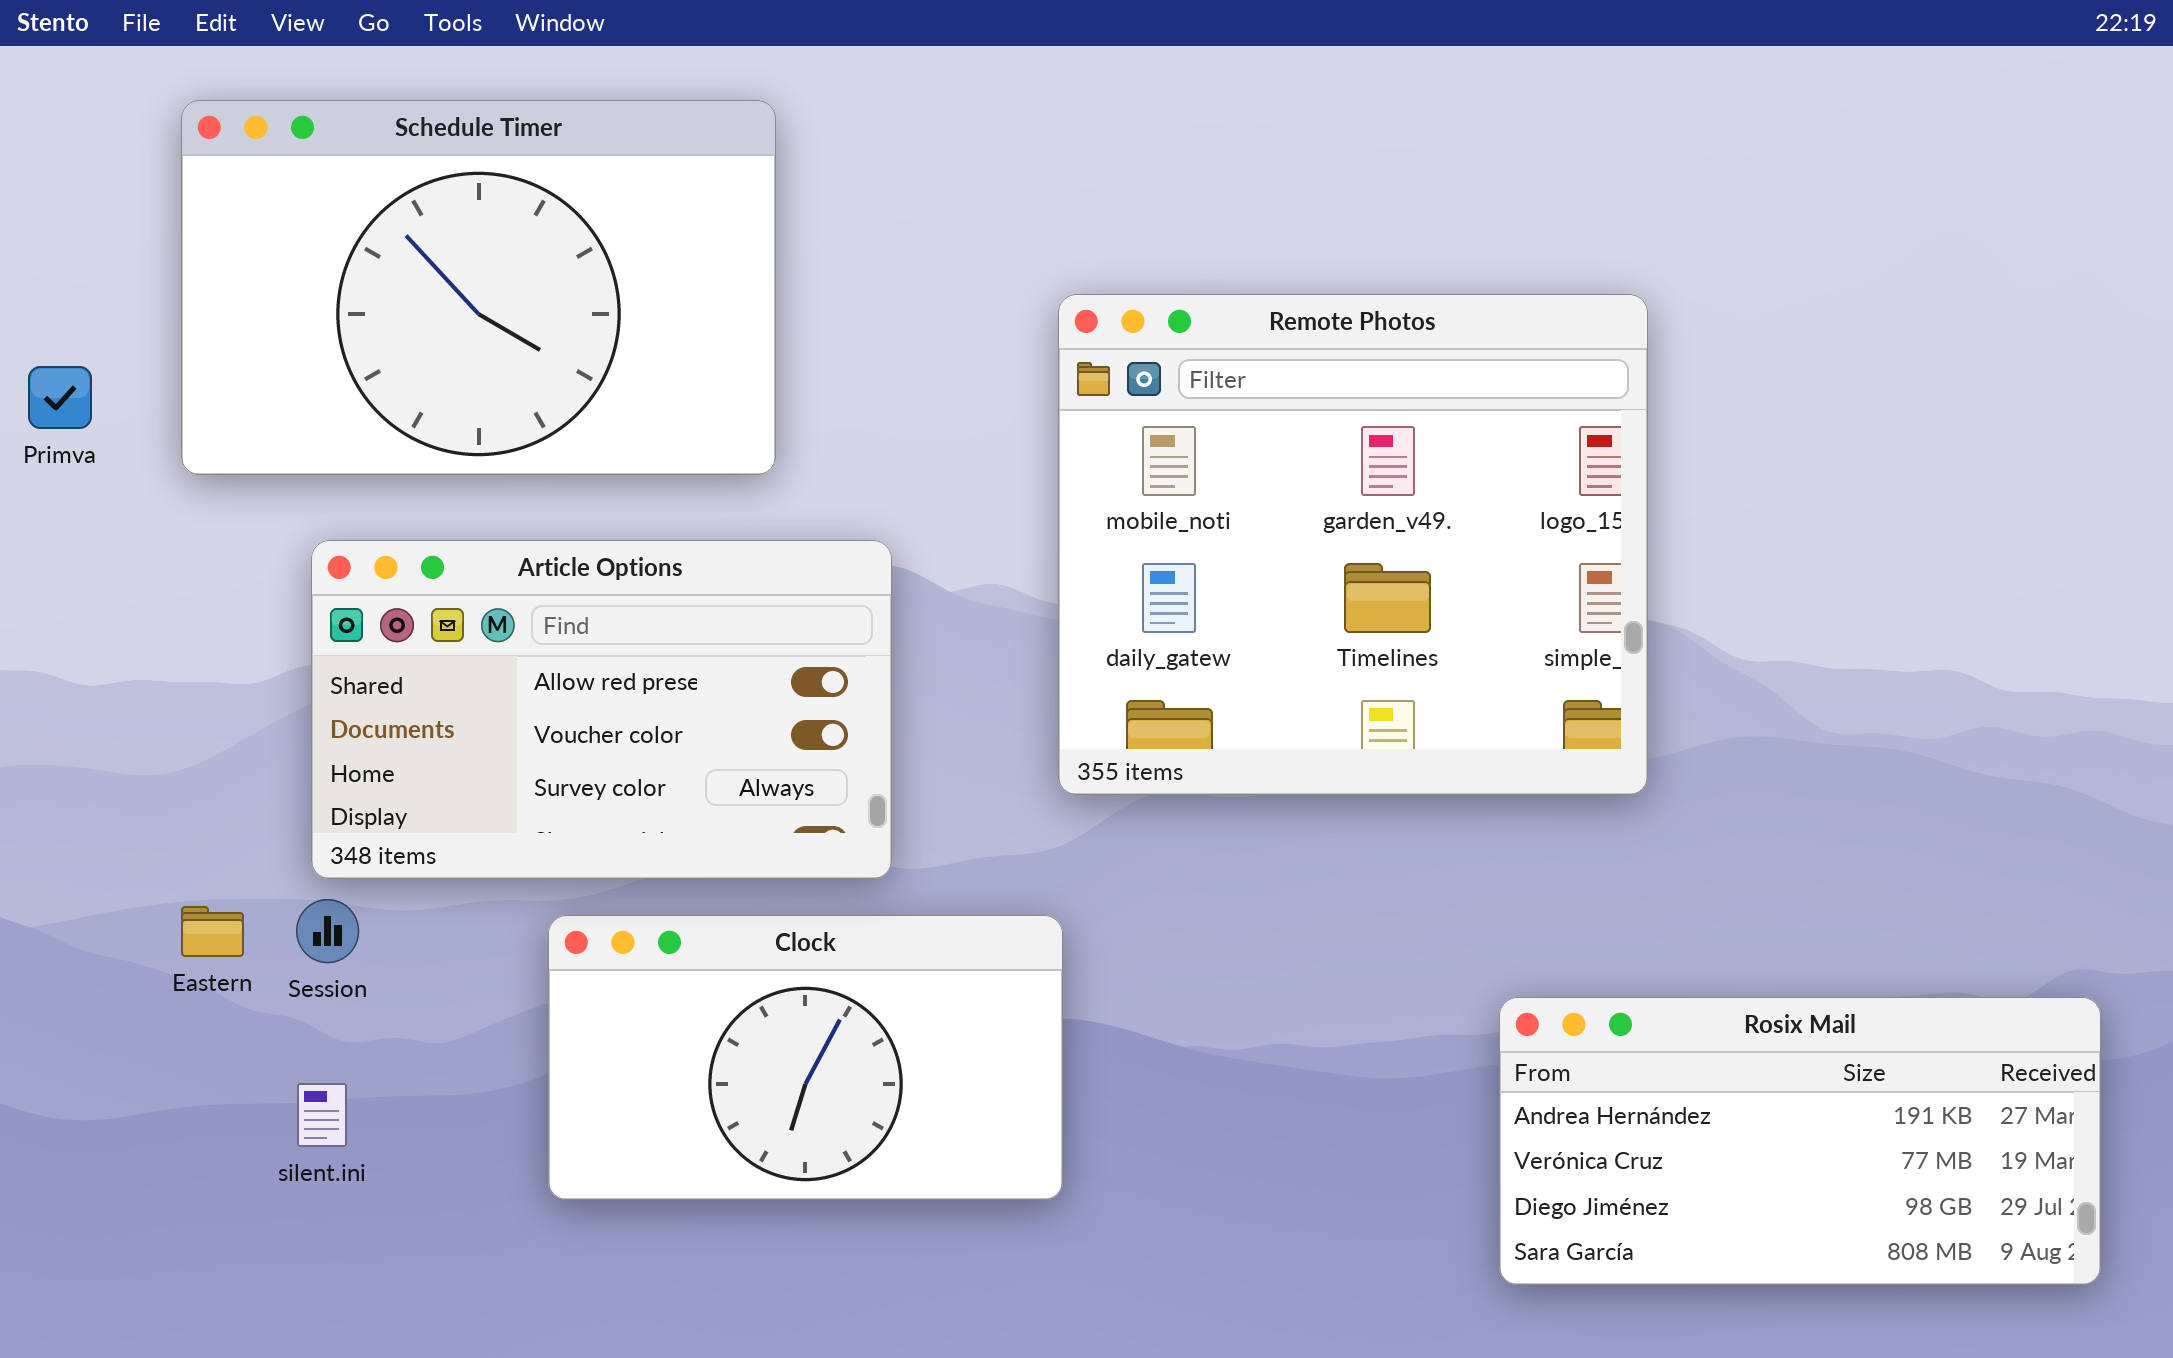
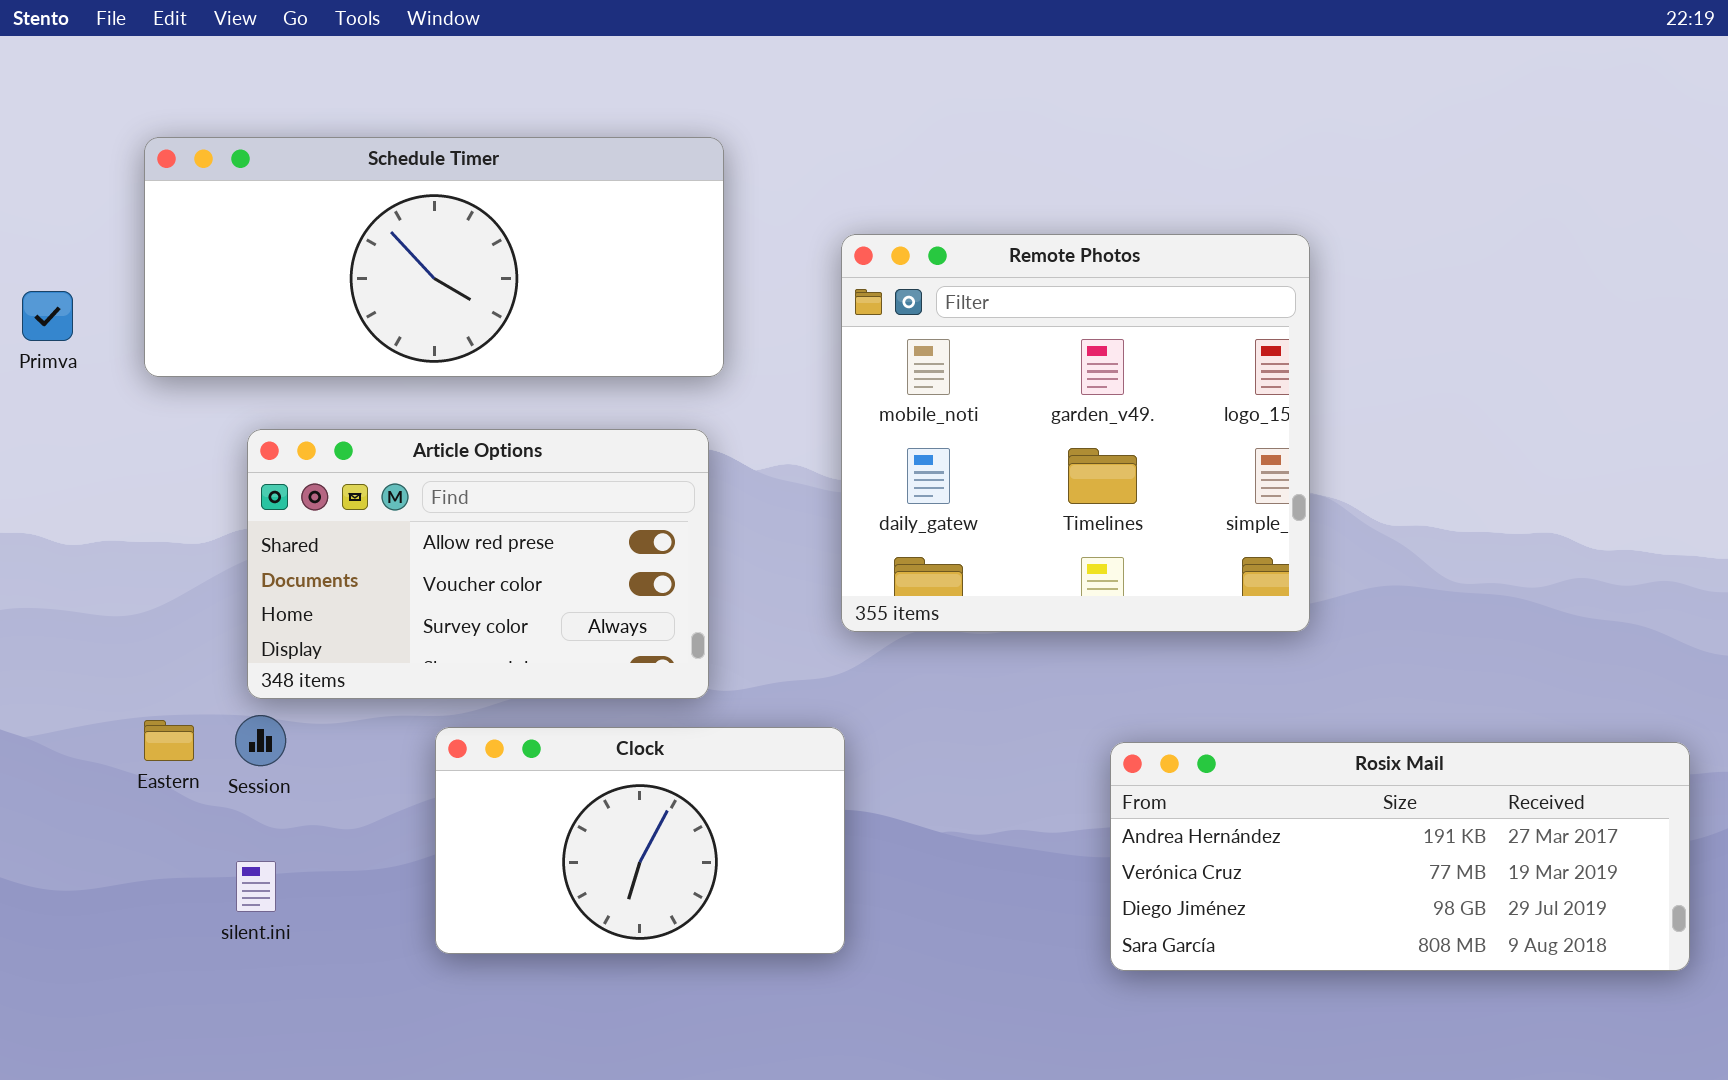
Schedule Timer: [181,100,776,475] -> [144,137,724,377], resized
Rosix Mail: [1499,997,2101,1285] -> [1110,742,1690,971], moved, resized

